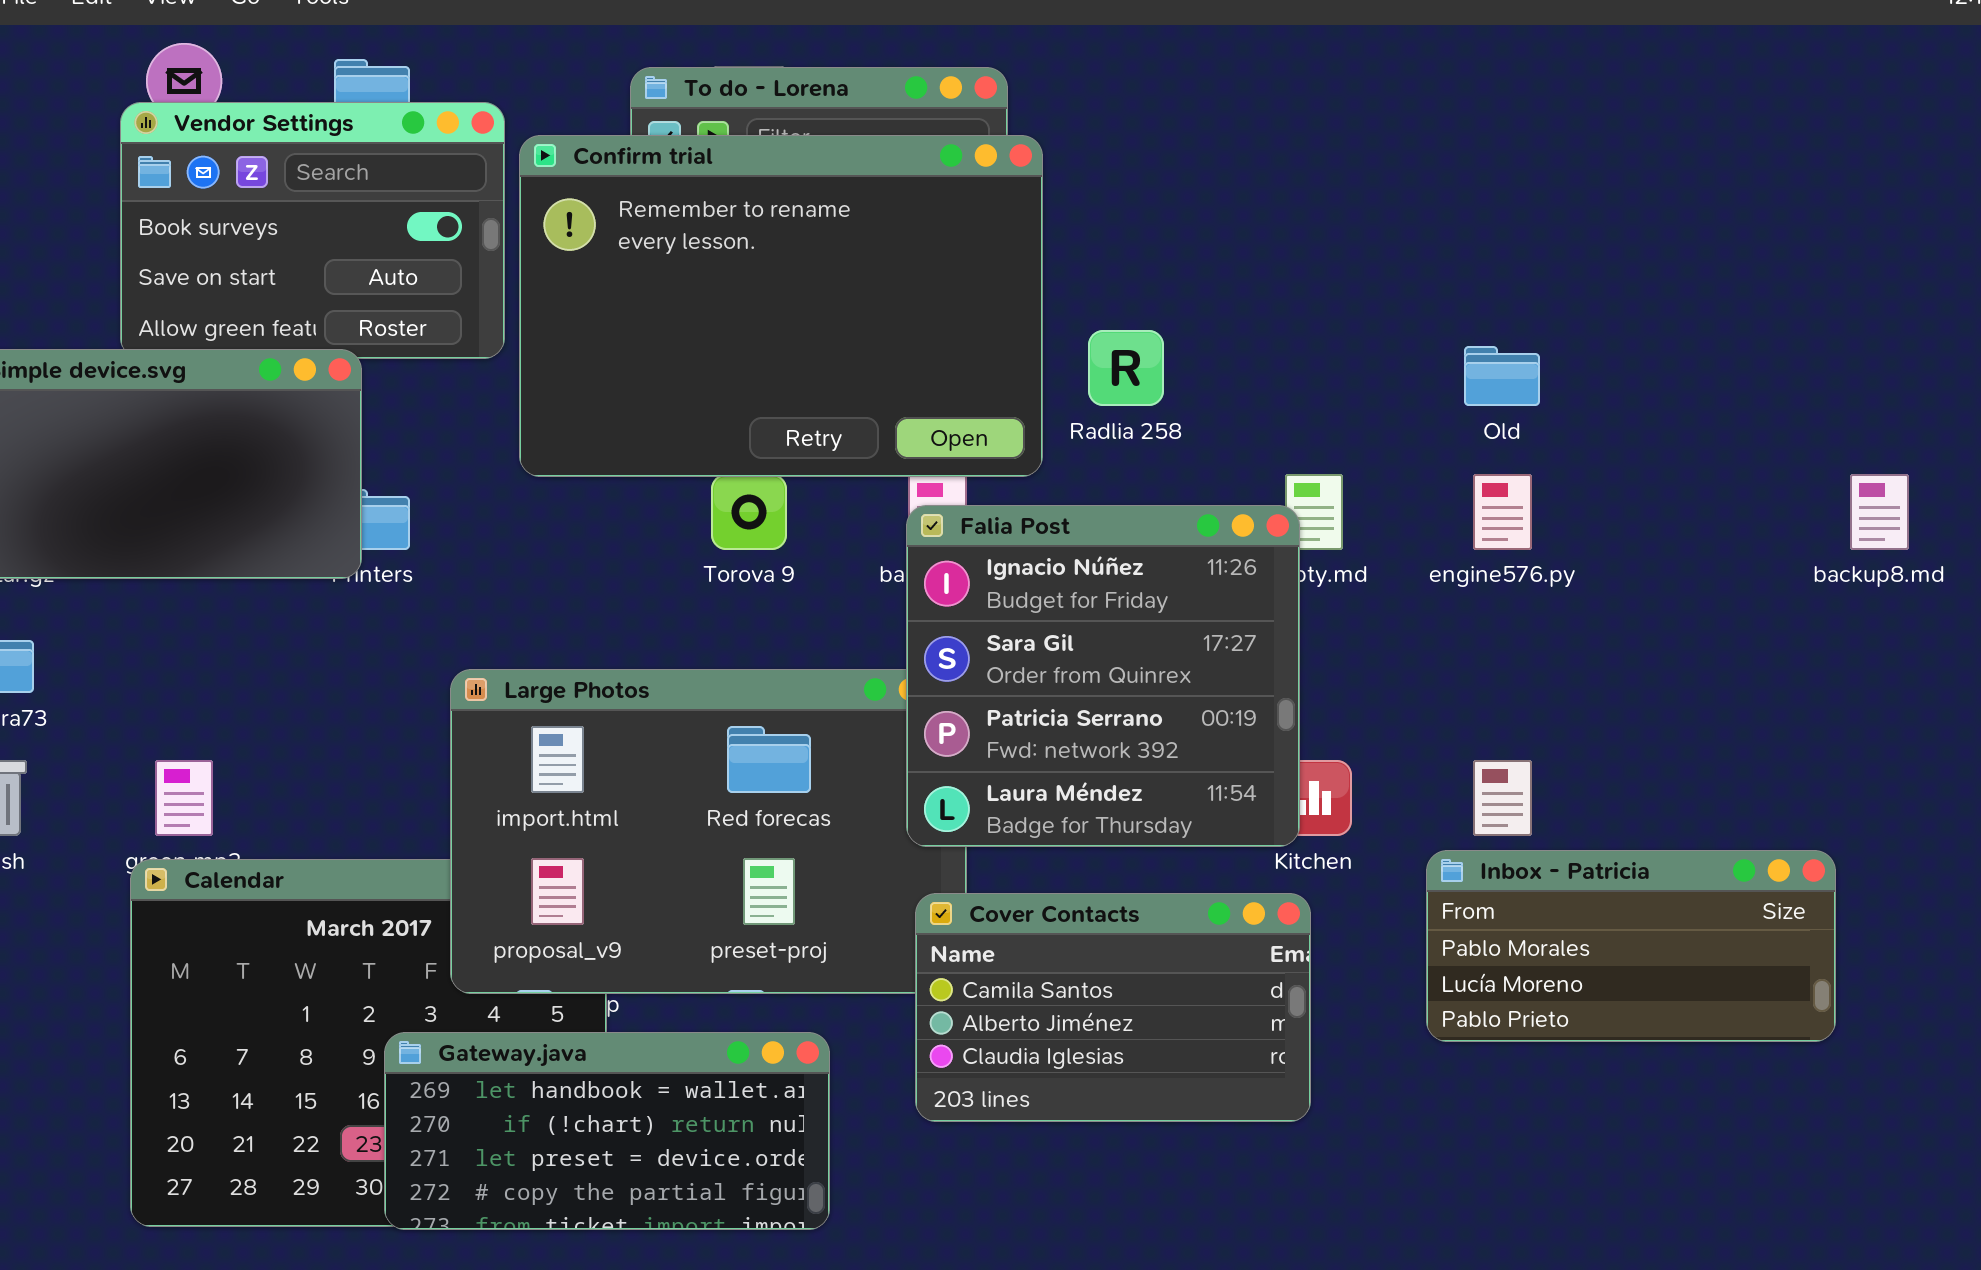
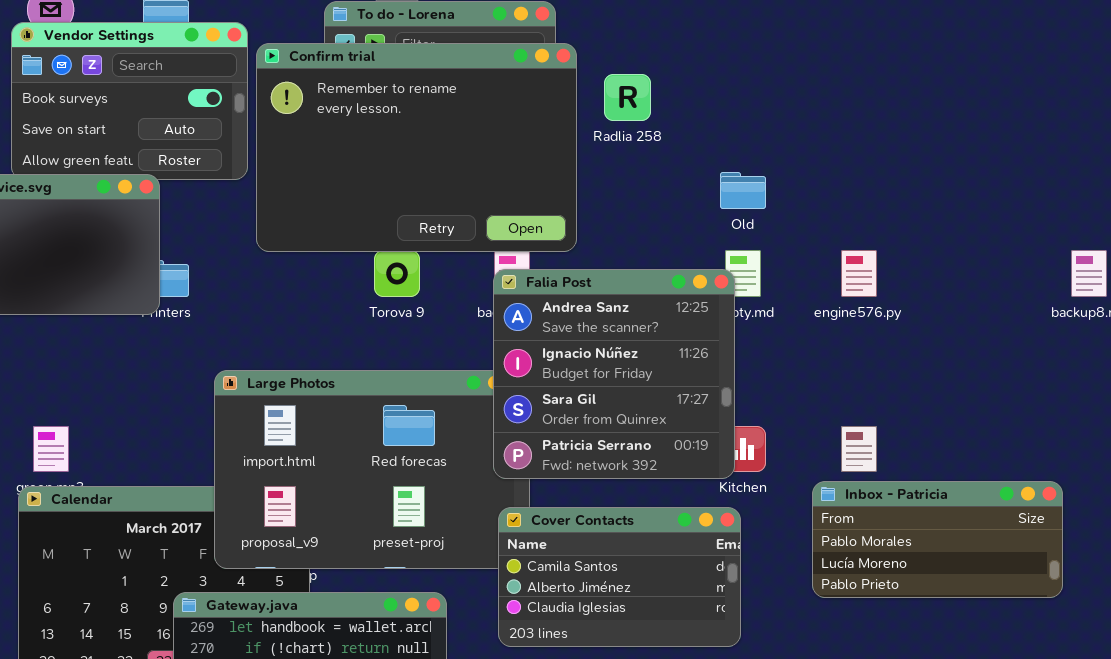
Radlia 258: [1088,330,1164,406] -> [604,74,651,121], moved
Old: [1464,346,1540,406] -> [720,172,766,209], moved
Falia Post: [906,505,1300,847] -> [493,269,735,479], scrolled up 1 row

